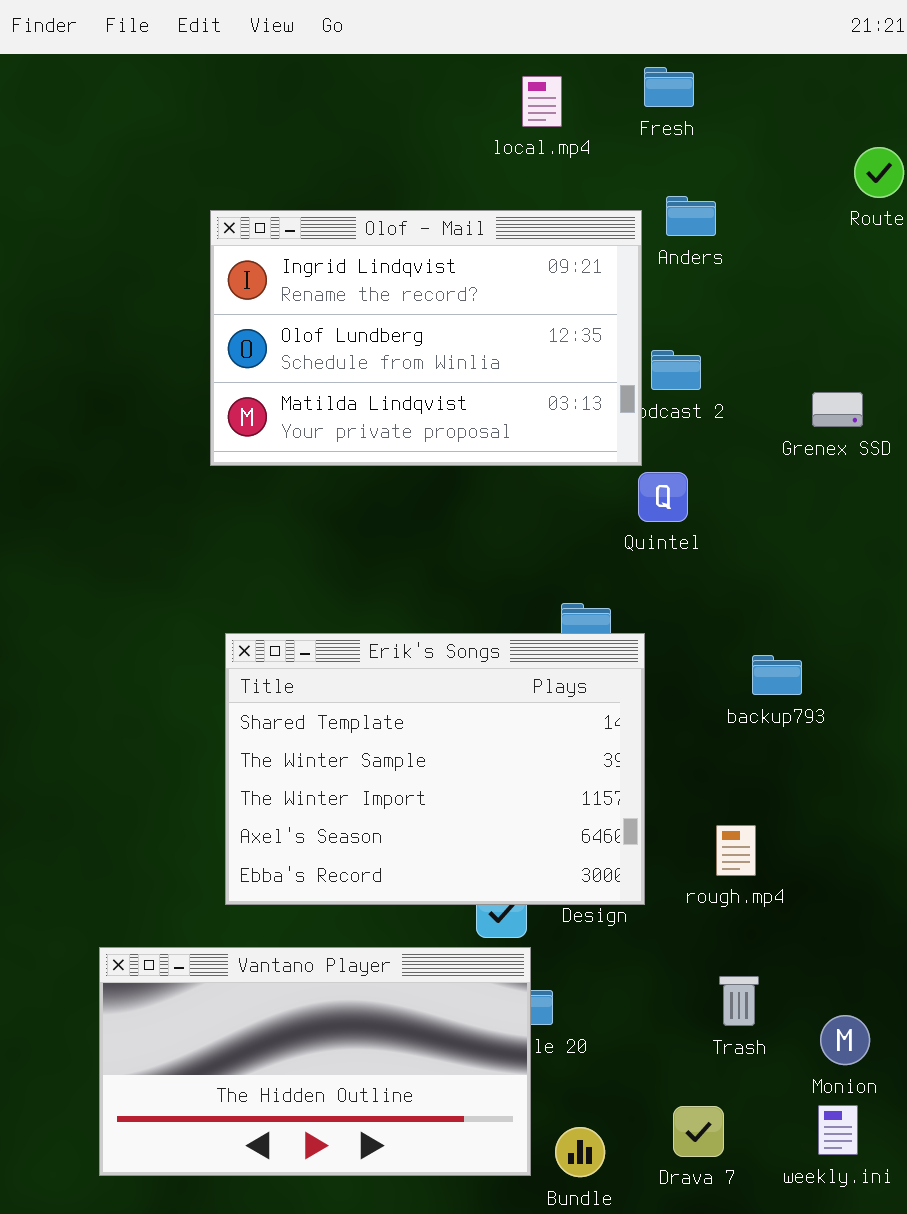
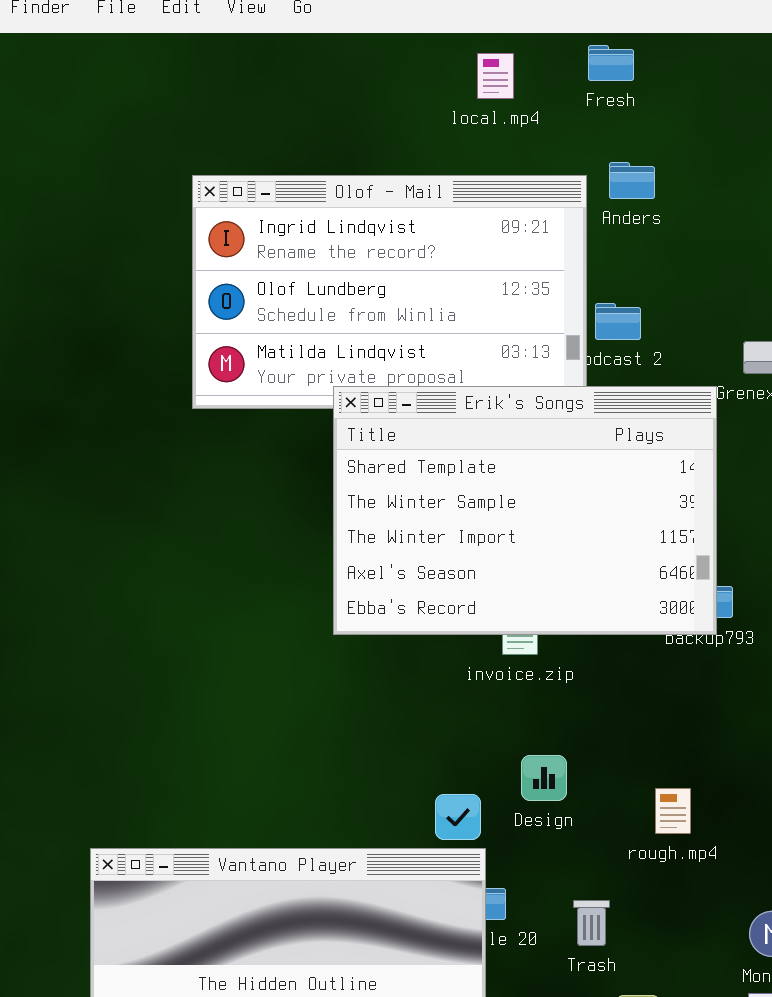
Erik's Songs: [225,633,645,905] -> [333,386,717,635], moved
rough.mp4: [716,825,756,876] -> [655,788,691,834], moved
Trash: [719,976,759,1026] -> [573,900,610,946], moved

